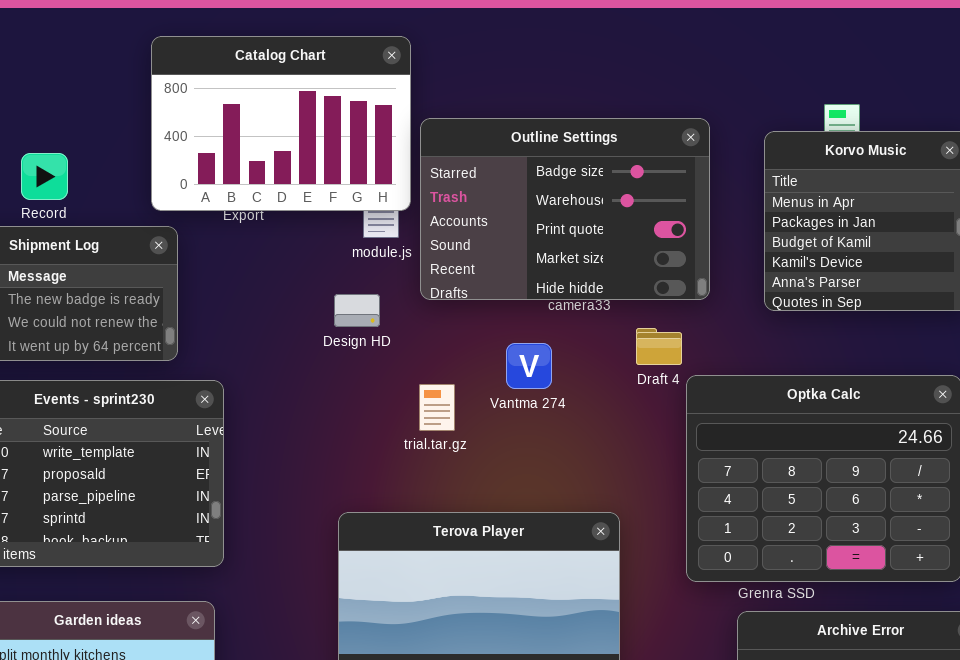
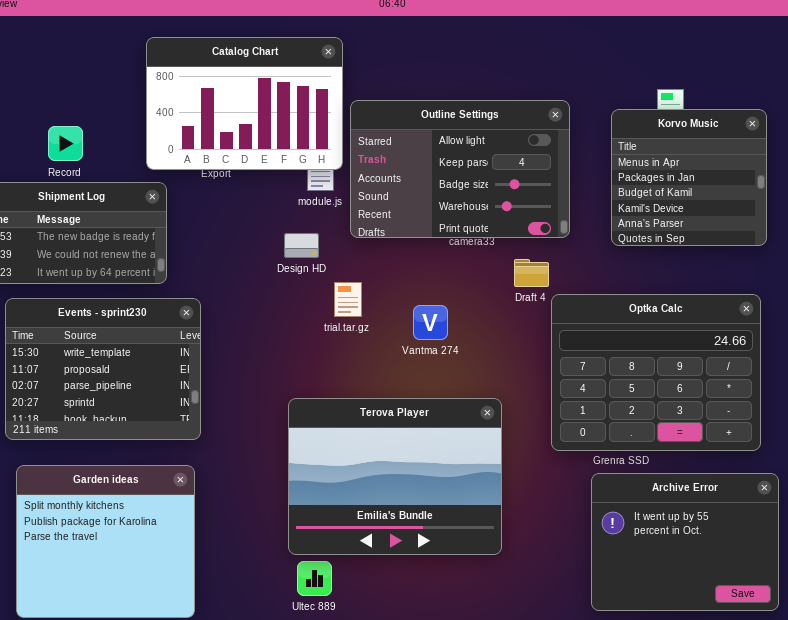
Outline Settings: [420,118,710,300] -> [350,100,570,238], scrolled up 2 rows
Vantma 274: [506,343,552,389] -> [413,305,448,340], moved
trial.tar.gz: [419,384,455,431] -> [334,282,362,317], moved

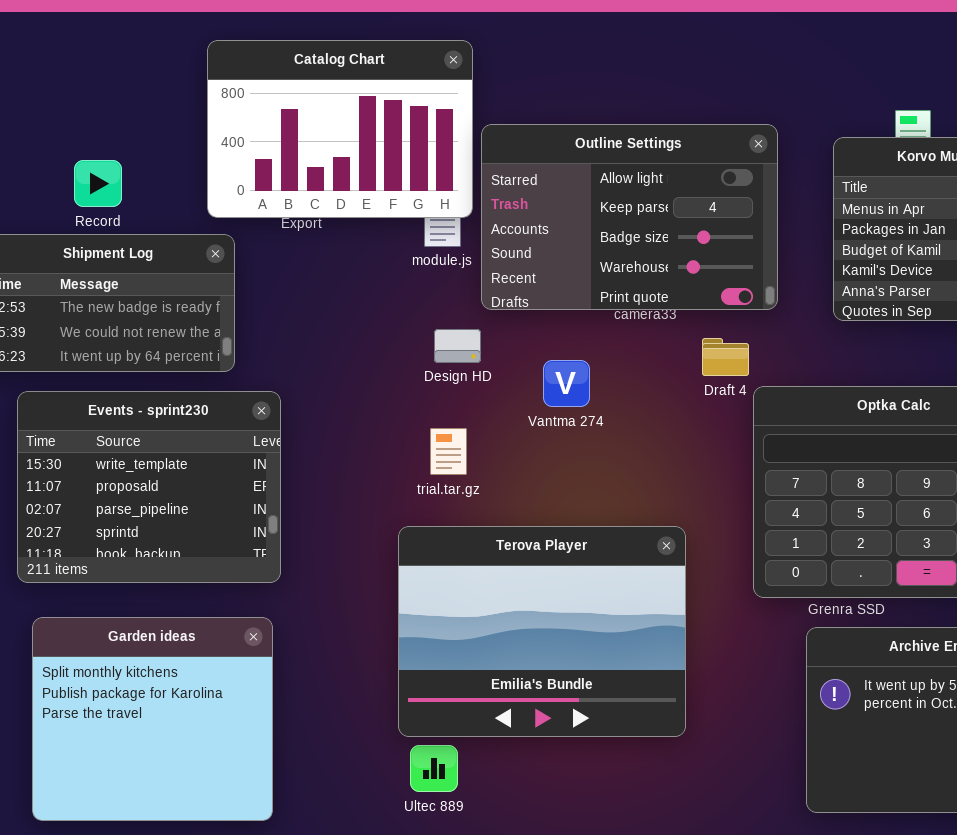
Design HD: [284,233,319,258] -> [434,329,481,363], moved
trial.tar.gz: [334,282,362,317] -> [430,428,467,475], moved
Vantma 274: [413,305,448,340] -> [543,360,590,407], moved

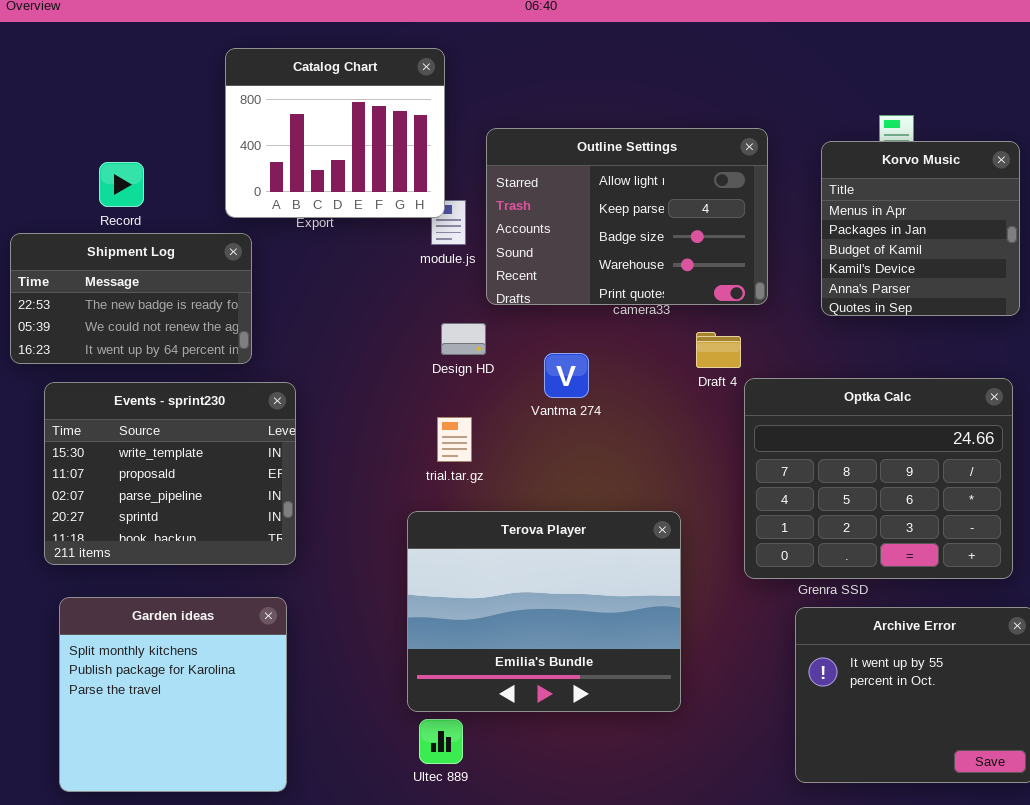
Catalog Chart: [207,40,473,218] -> [225,48,445,218], resized

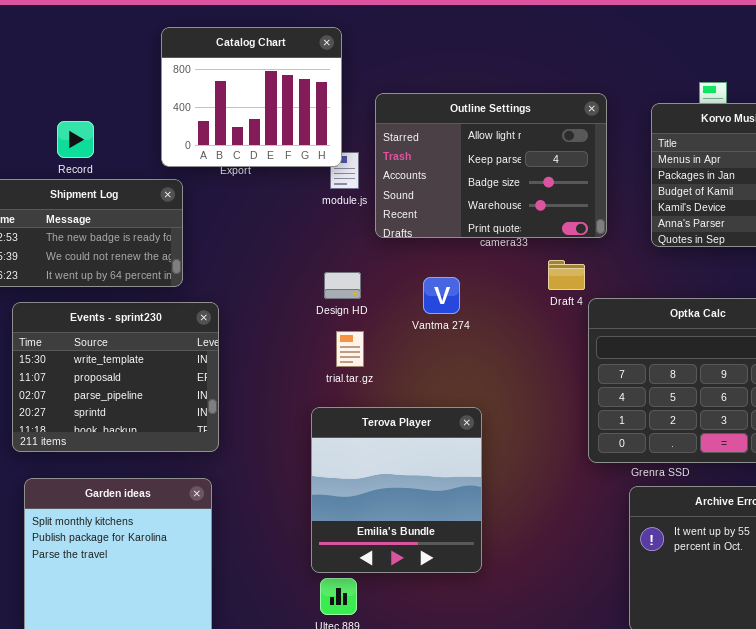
Design HD: [441,323,486,355] -> [324,272,361,299], moved
Terova Player: [407,511,681,712] -> [311,407,482,573], resized

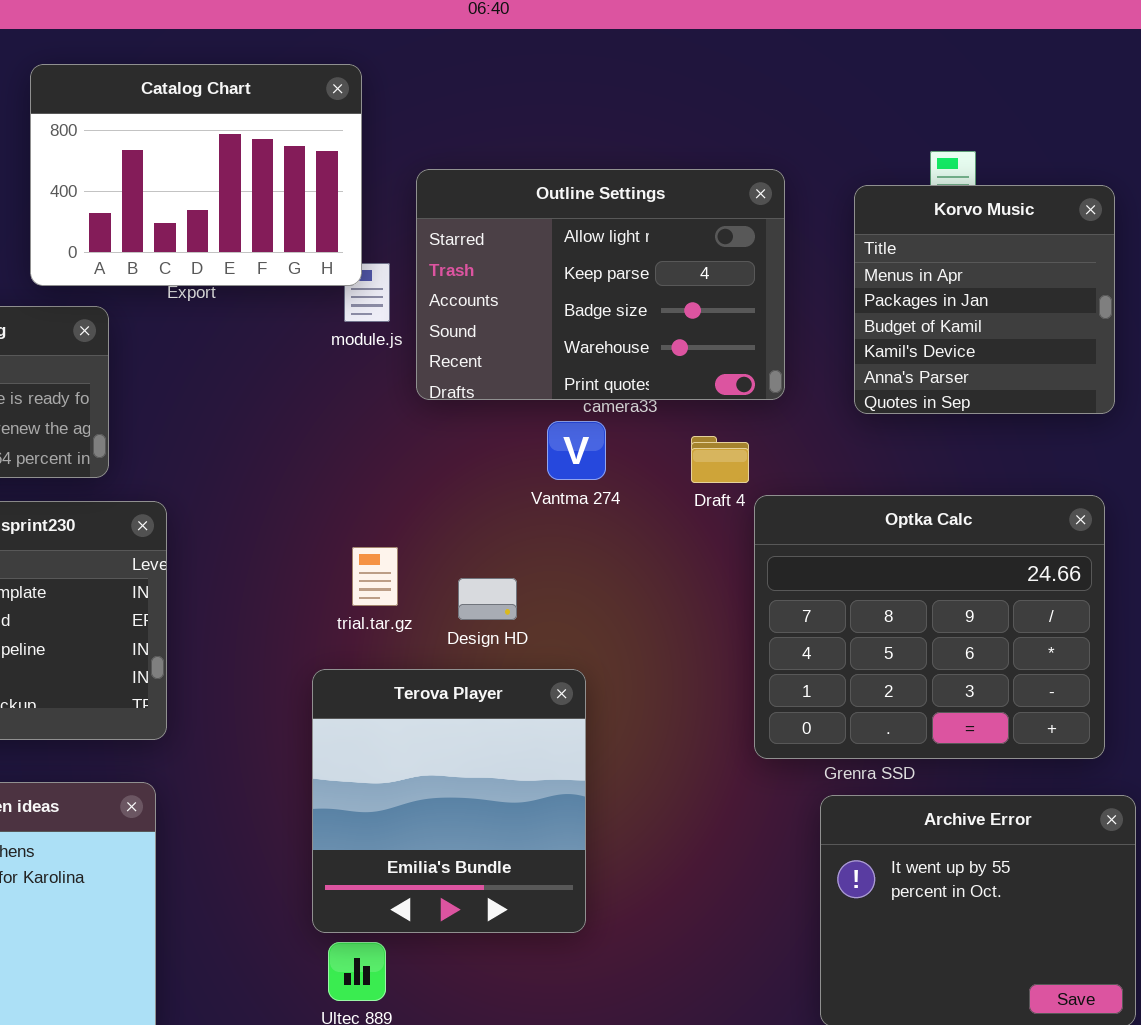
Catalog Chart: [161,27,342,167] -> [30,64,362,286], resized
Design HD: [324,272,361,299] -> [458,578,517,620], moved
Vantma 274: [423,277,460,314] -> [547,421,606,480], moved

